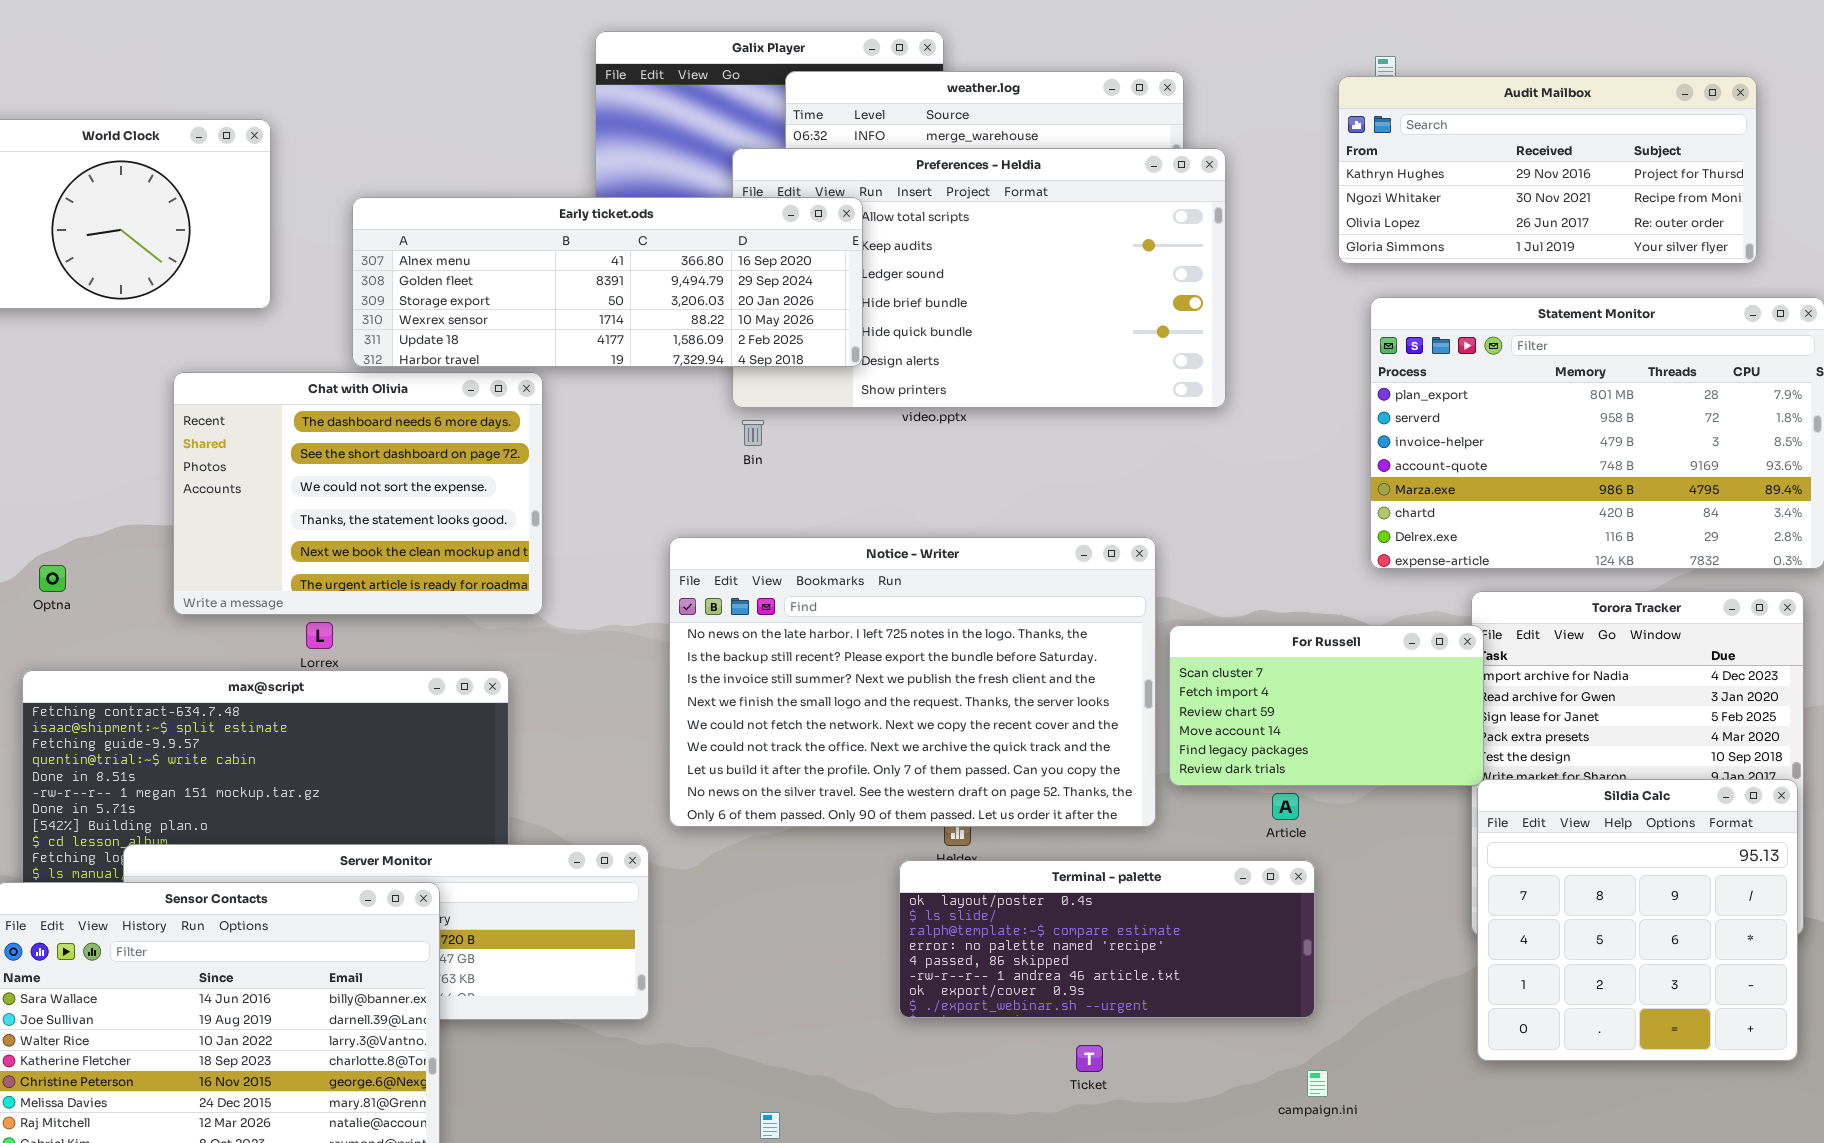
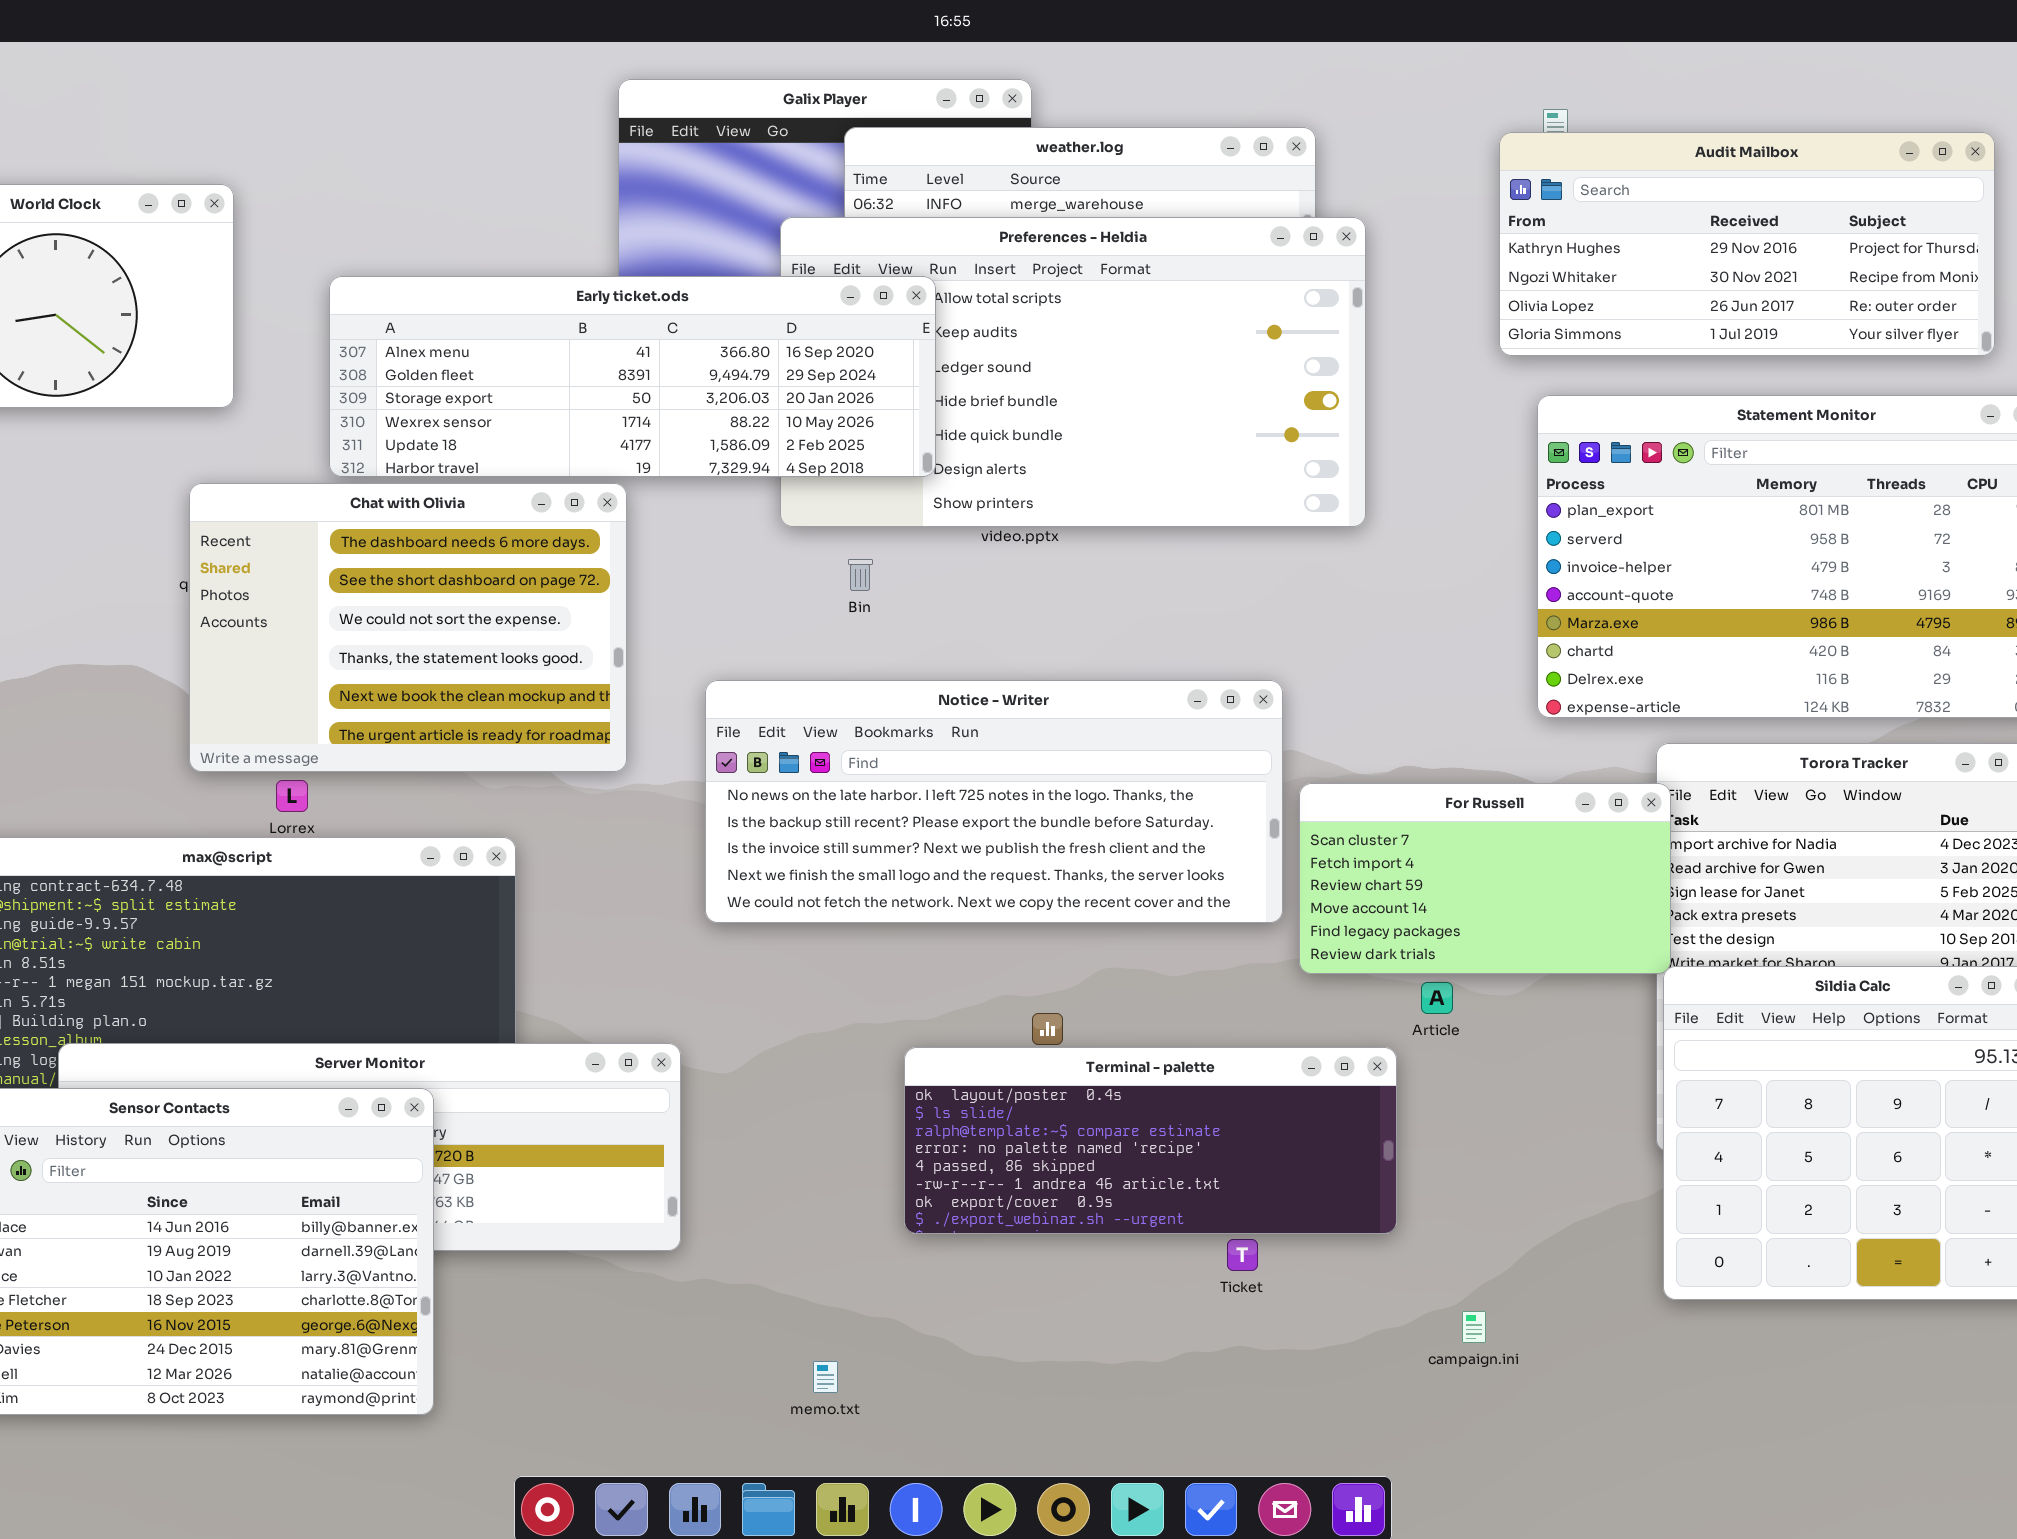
Chat with Olivia: [173,372,543,615] -> [189,483,627,772], moved
Bin: [742,420,764,446] -> [848,559,873,591], moved
Notice - Writer: [669,537,1156,827] -> [705,680,1283,923], resized
Terminal - palette: [899,860,1315,1018] -> [904,1047,1397,1234], moved
Ticket: [1076,1045,1103,1072] -> [1227,1239,1258,1271], moved

